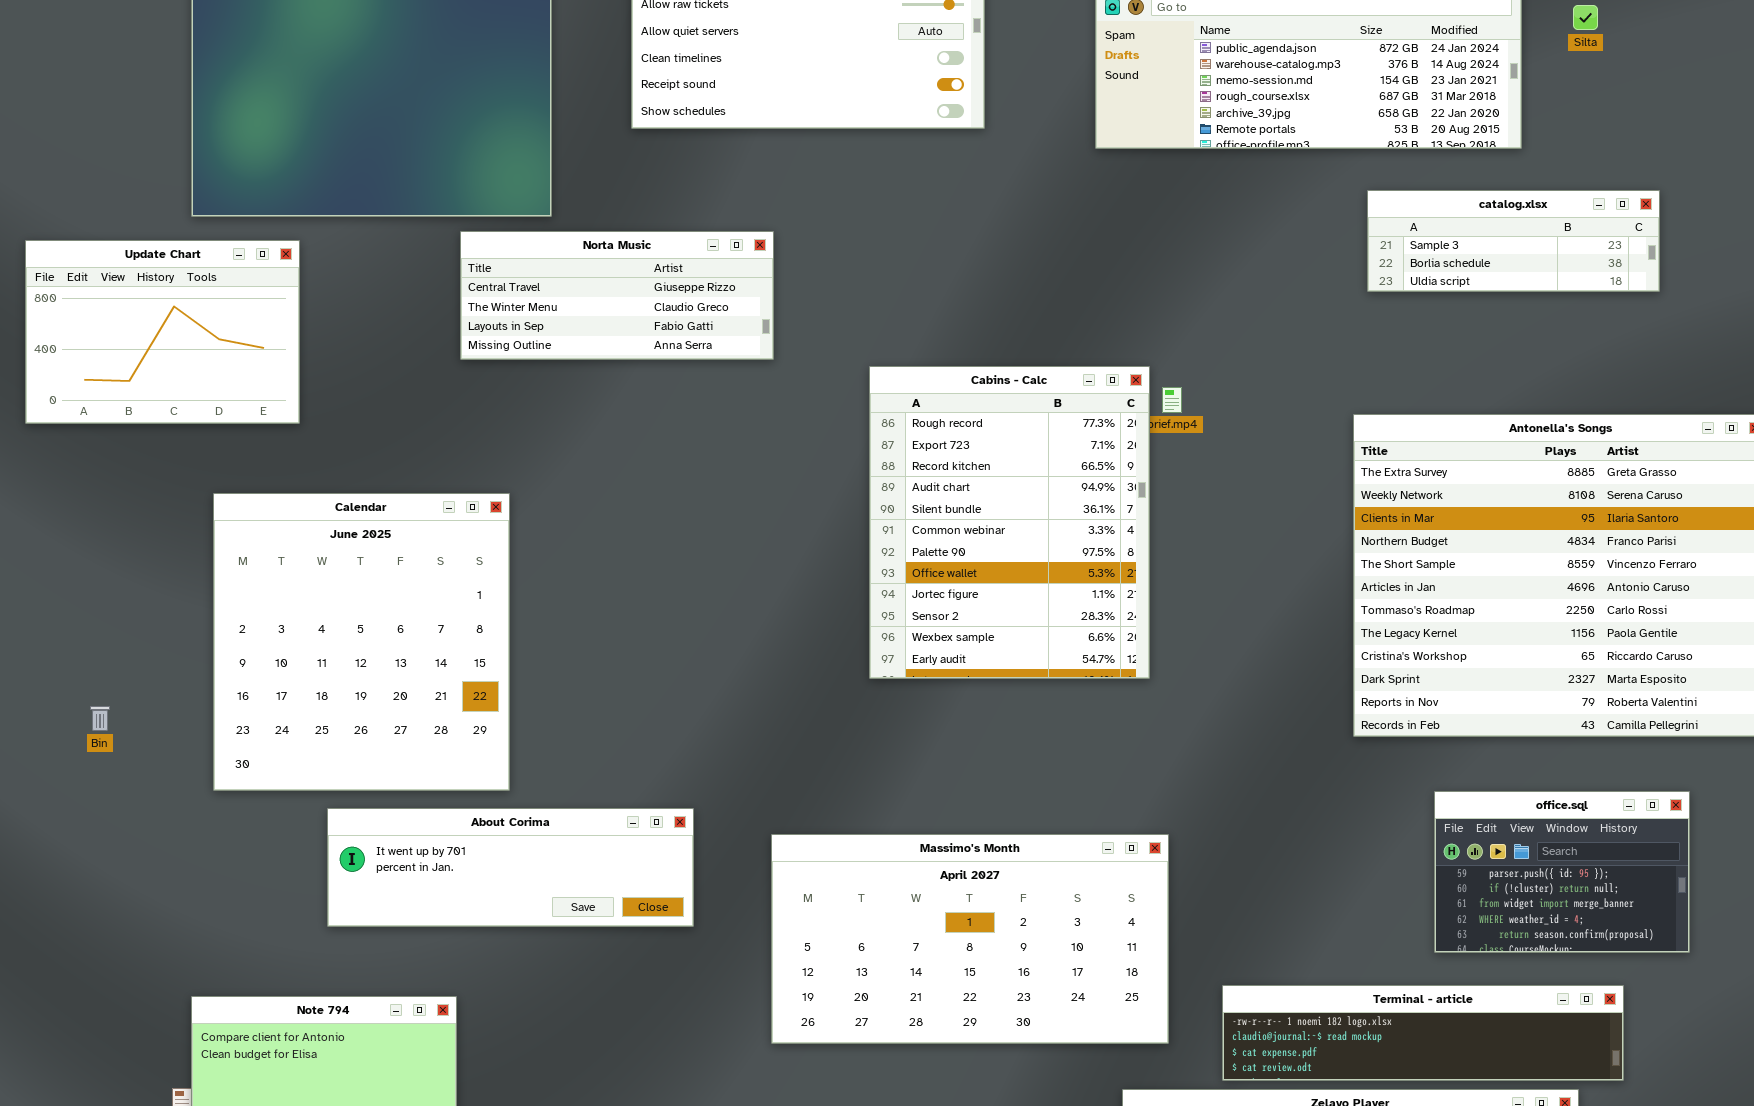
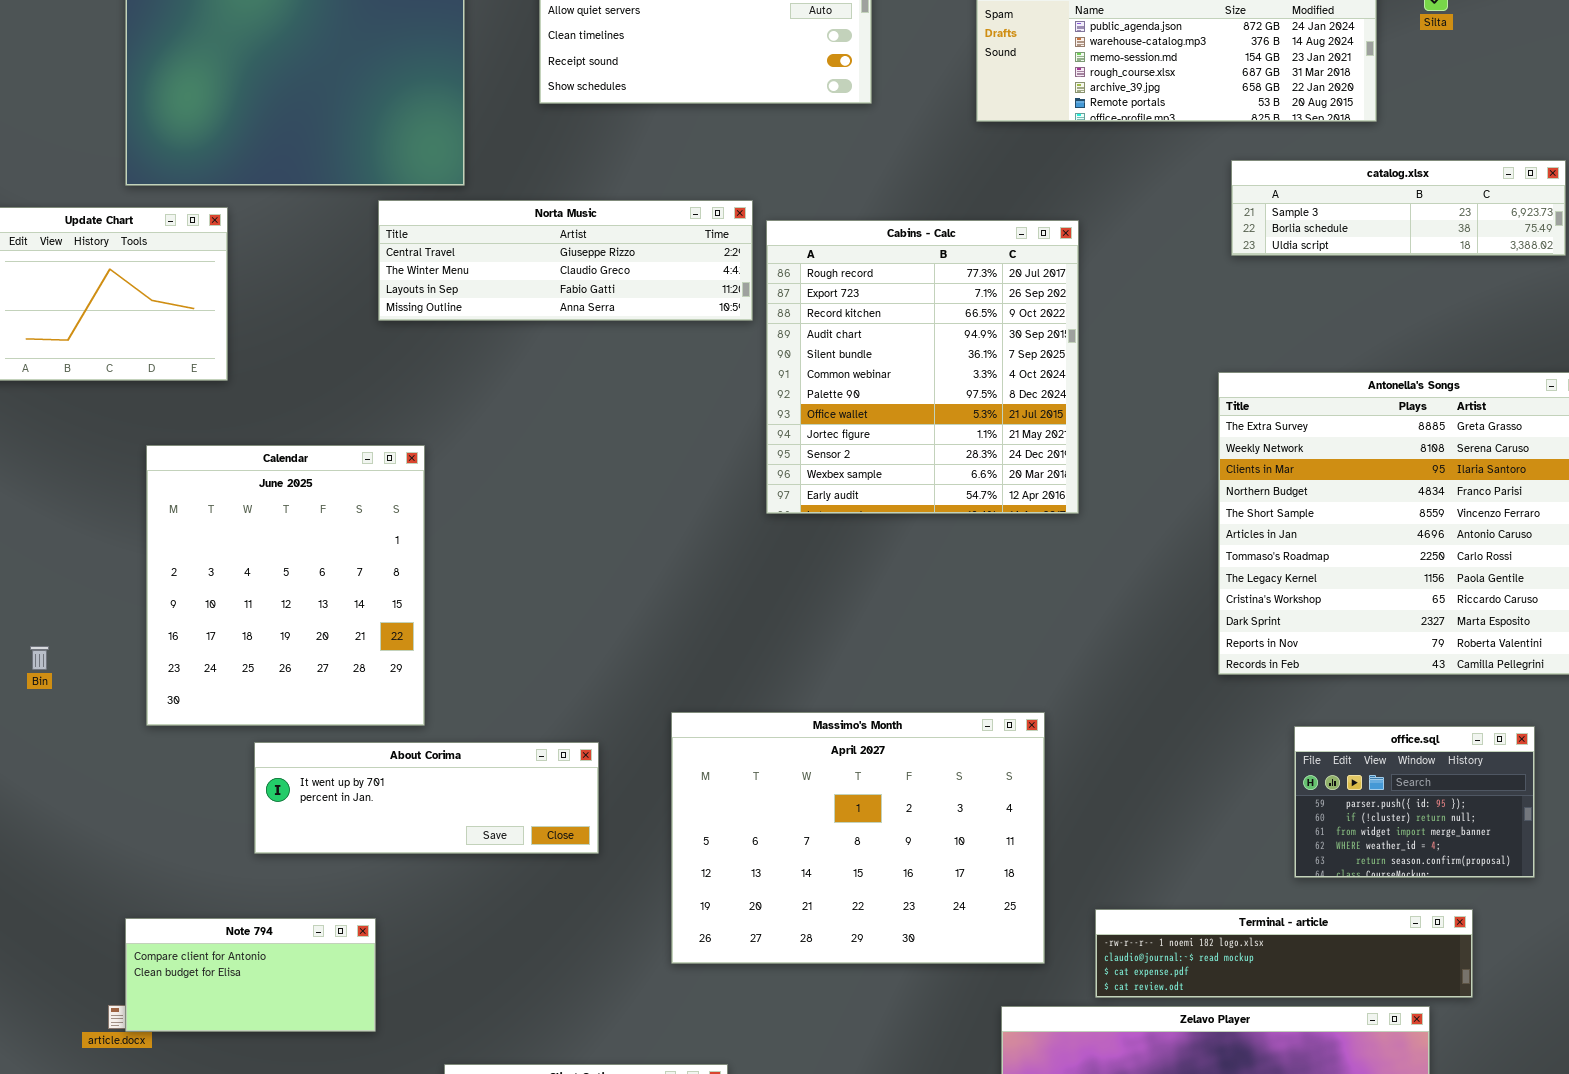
catalog.xlsx: [1367,190,1660,292] -> [1231,160,1566,256], resized
Norta Music: [460,231,774,360] -> [378,200,753,321], resized
Cabins - Calc: [869,366,1150,679] -> [766,220,1079,514], moved, resized
Massimo's Month: [771,834,1169,1044] -> [671,712,1045,964], resized

